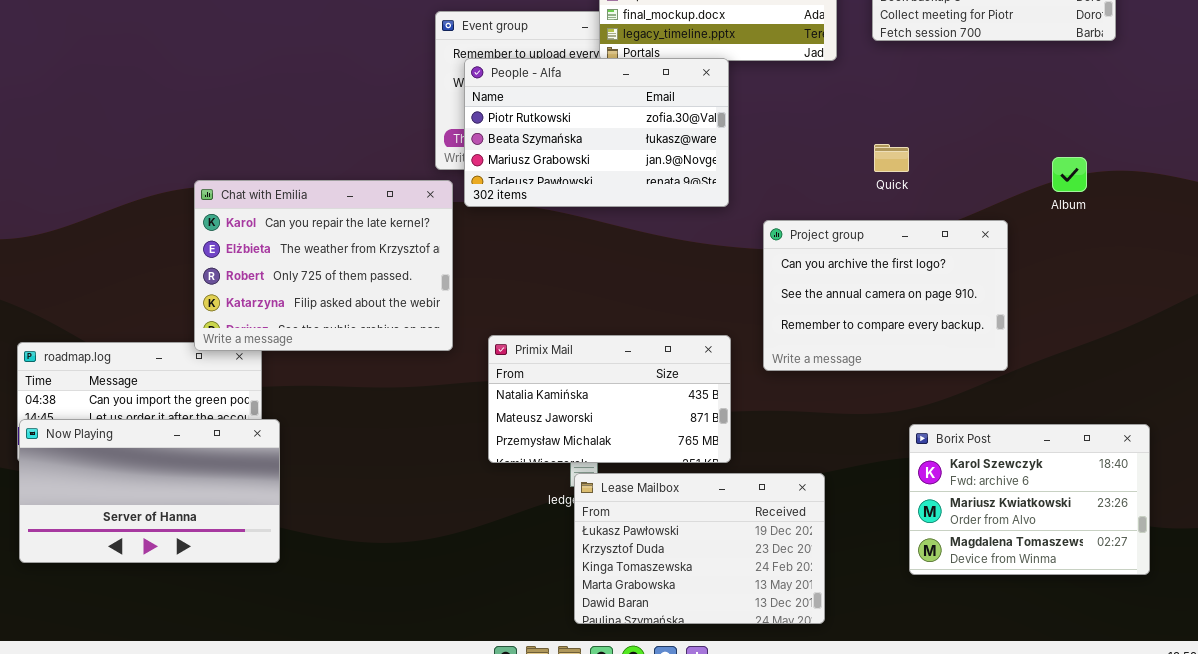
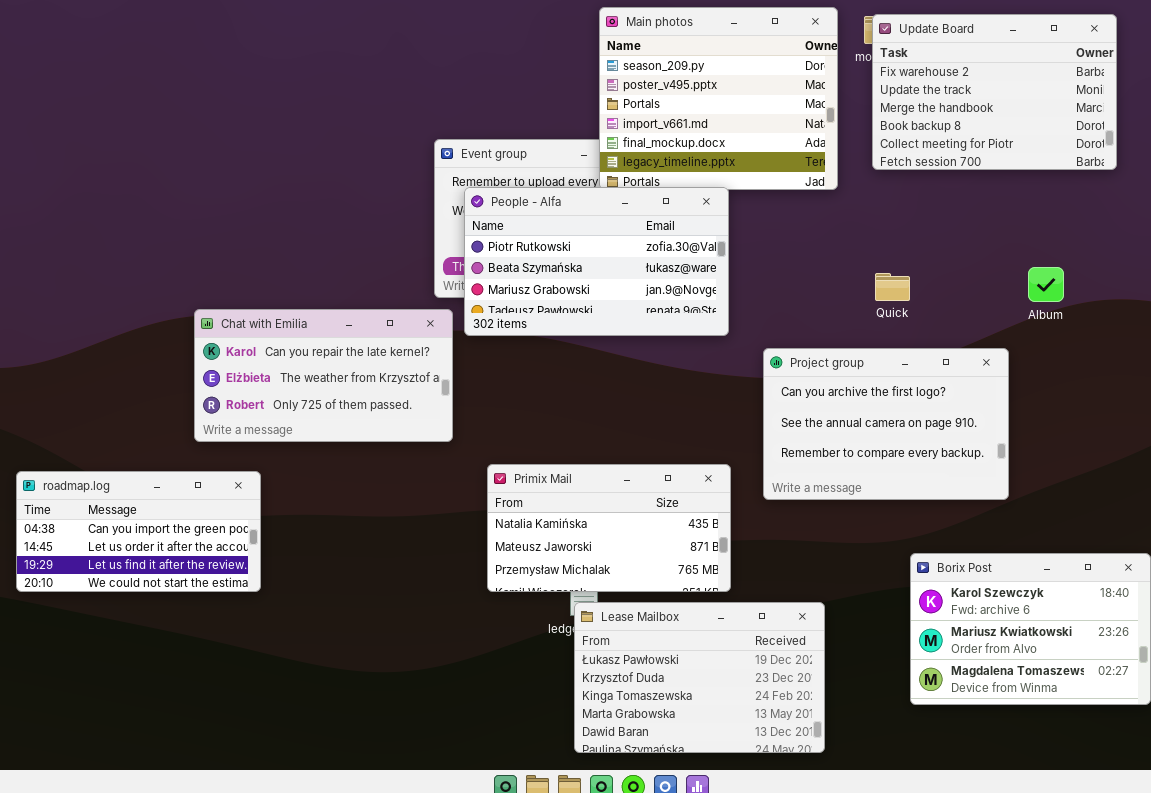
Album: [1052,157,1087,192] -> [1028,267,1064,302], moved
Chat with Emilia: [194,180,453,351] -> [194,309,453,442], resized
Now Playing: [19,419,280,563] -> none, closed

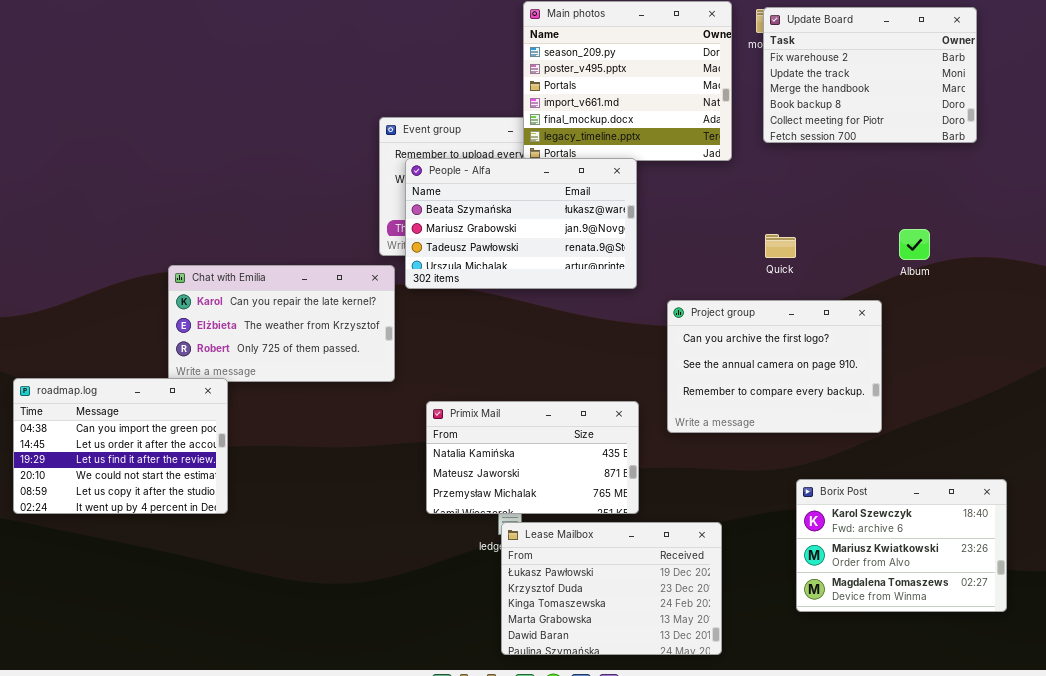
People - Alfa: [464,187,729,336] -> [405,158,637,289], scrolled down 1 row
roadmap.log: [16,471,261,592] -> [13,378,228,514], resized

